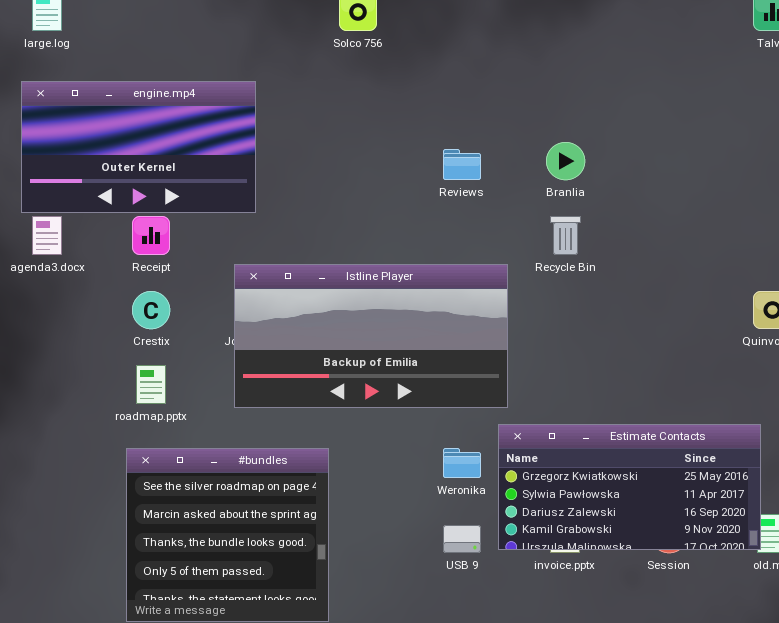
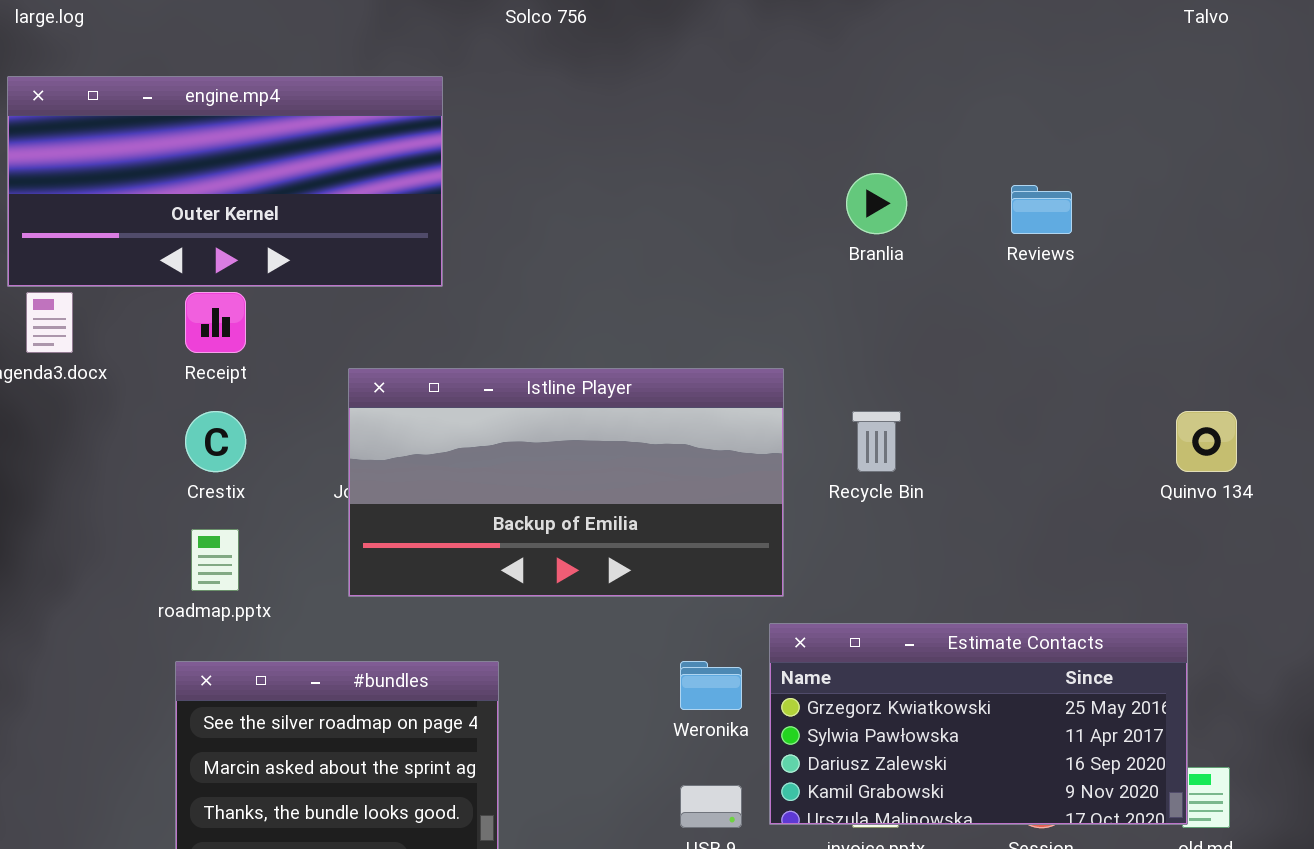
engine.mp4: [21,81,256,213] -> [7,76,443,287], resized
Reviews: [443,149,481,180] -> [1011,185,1072,234], moved
Recycle Bin: [550,216,581,255] -> [852,411,901,472], moved

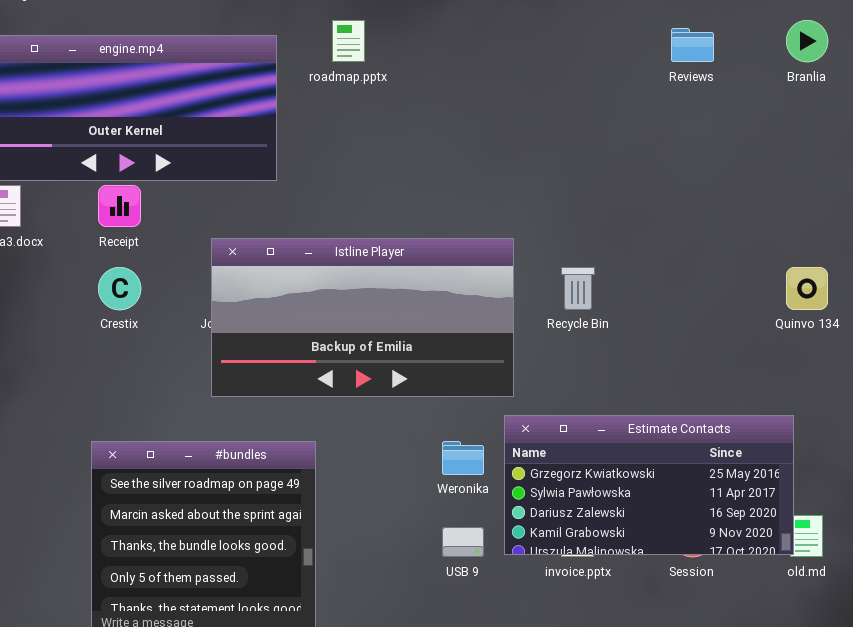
Branlia: [846,173,907,234] -> [786,20,828,62], moved
Reviews: [1011,185,1072,234] -> [671,28,714,62], moved
roadmap.pptx: [191,529,239,591] -> [332,20,365,62], moved

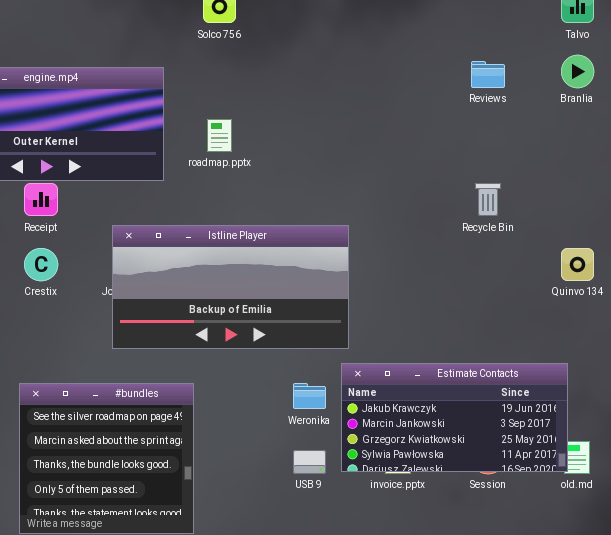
roadmap.pptx: [332,20,365,62] -> [207,119,232,152], moved
Recycle Bin: [561,267,595,310] -> [475,183,501,216], moved
Estimate Contacts: [504,415,794,555] -> [341,363,568,472], scrolled up 2 rows

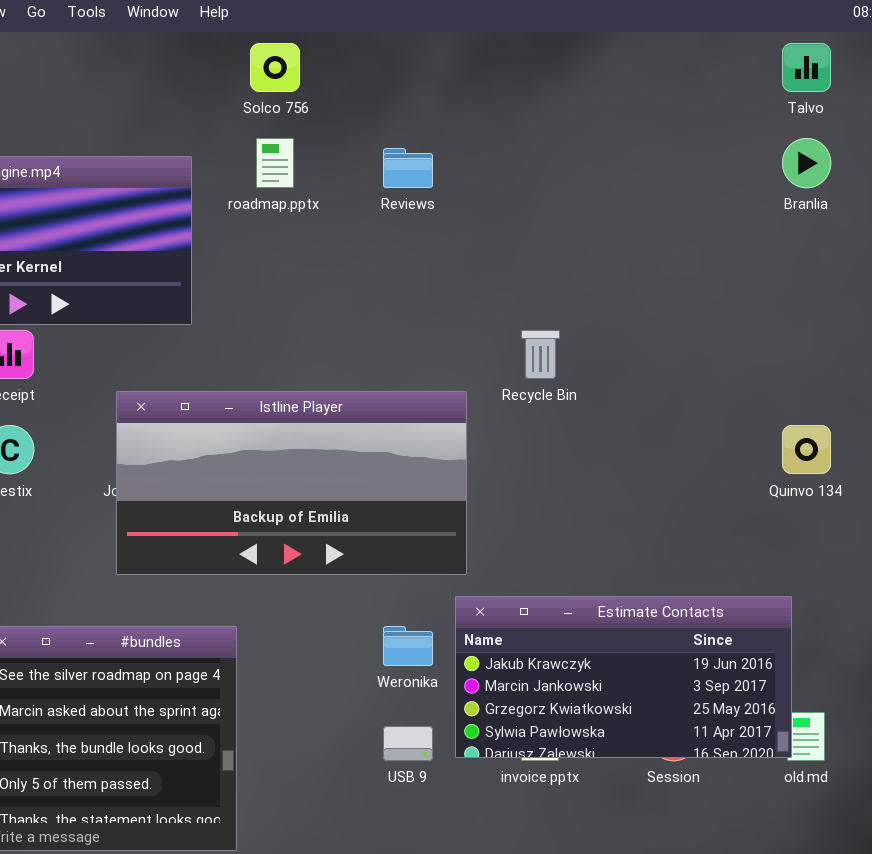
Reviews: [471,61,505,88] -> [383,148,433,188], moved
roadmap.pptx: [207,119,232,152] -> [256,138,294,188], moved
Recycle Bin: [475,183,501,216] -> [521,330,560,379], moved

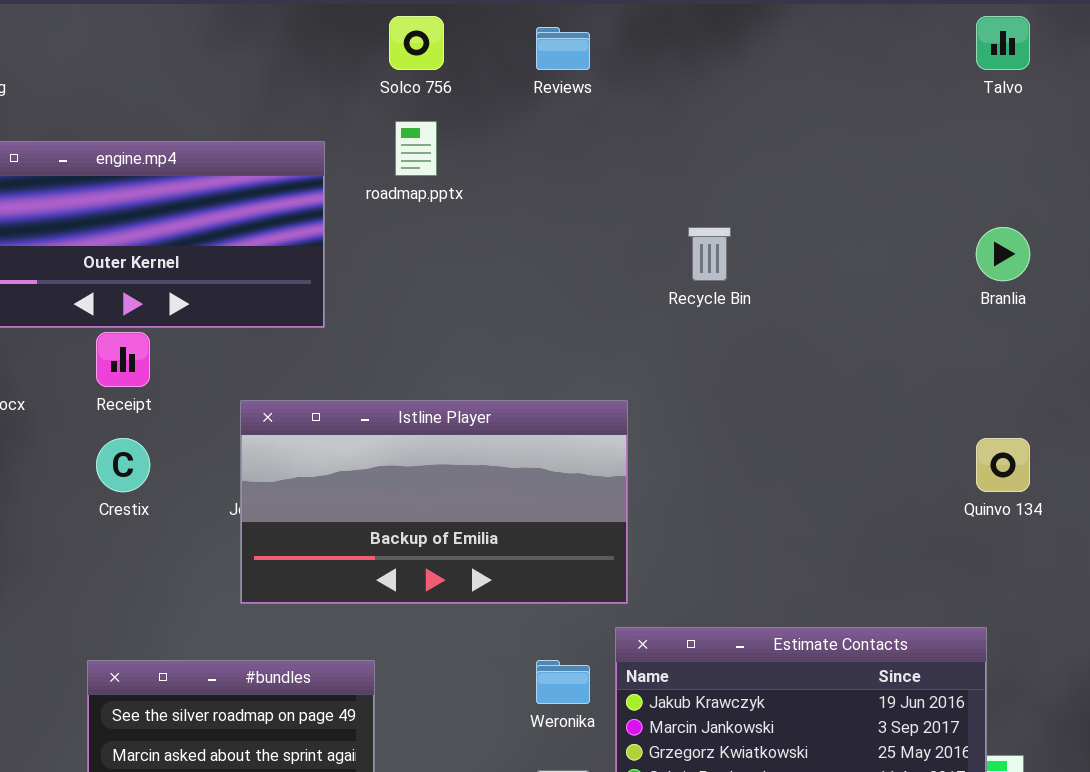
Branlia: [782,138,831,188] -> [976,227,1030,281], moved
Reviews: [383,148,433,188] -> [536,27,590,70], moved
Recycle Bin: [521,330,560,379] -> [688,227,731,281], moved

